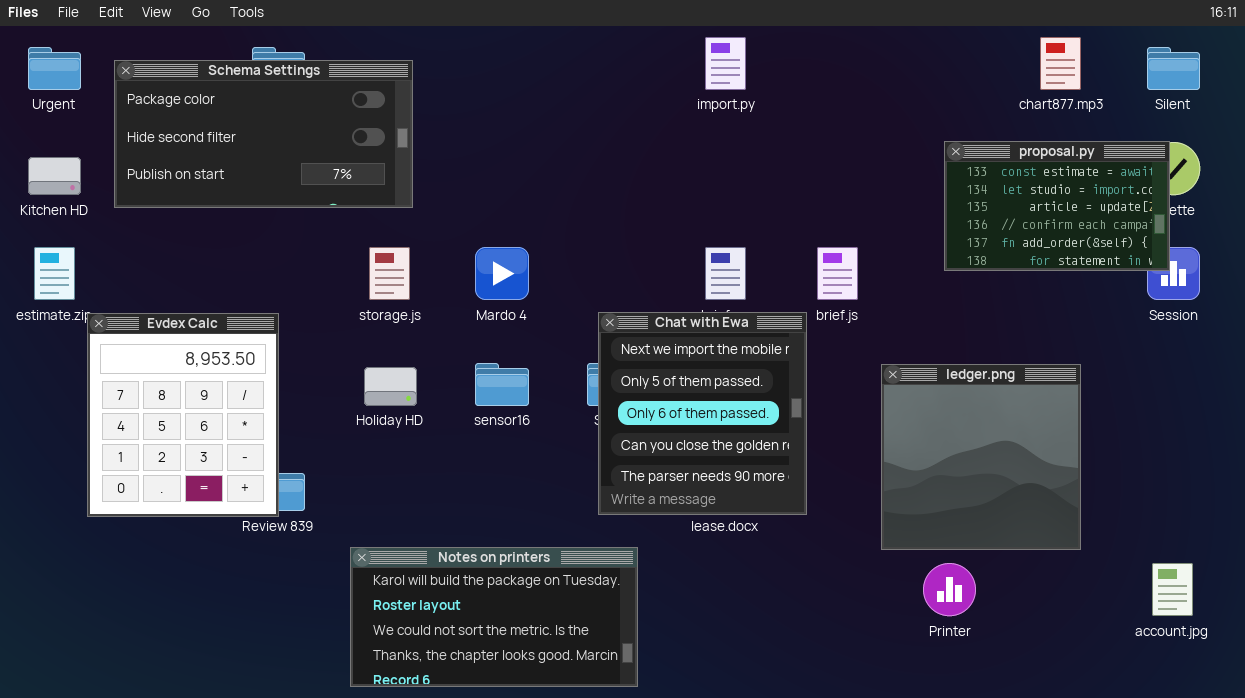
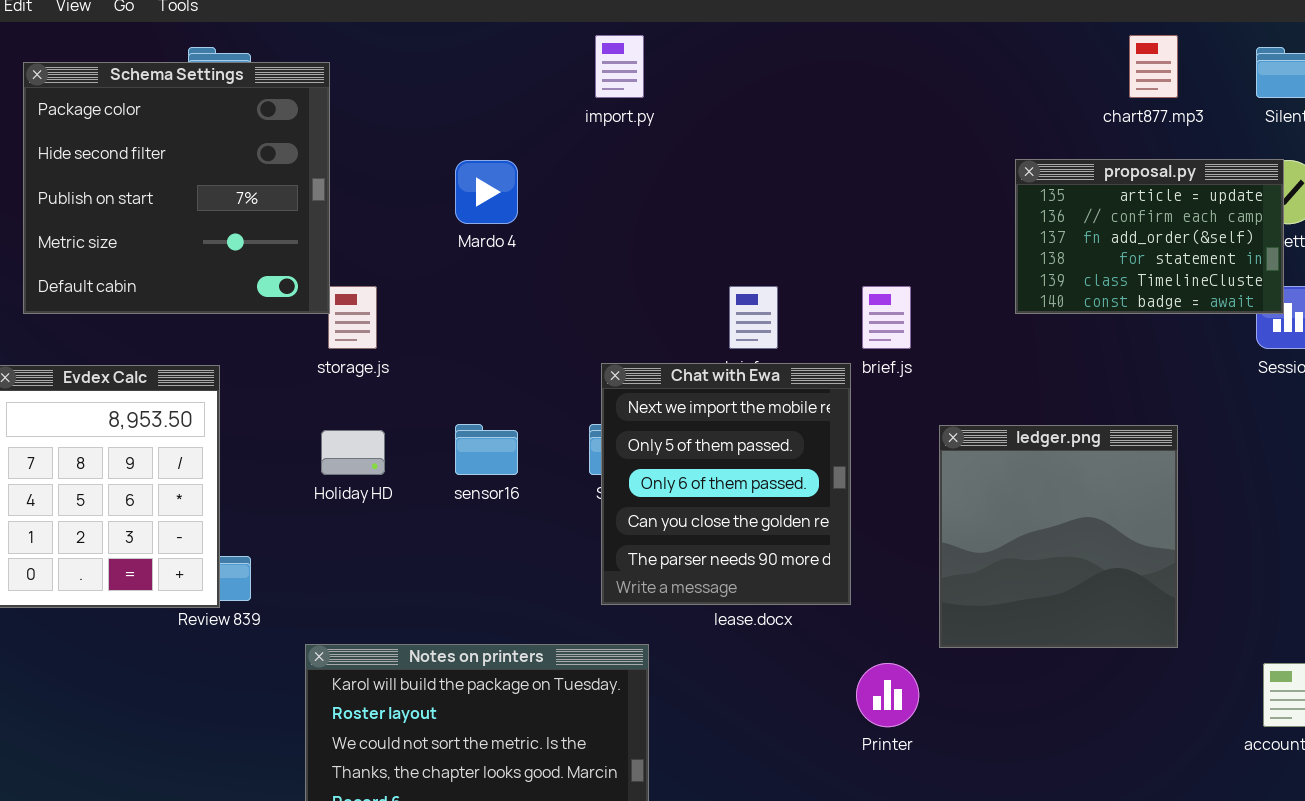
import.py: [705,37,746,90] -> [595,35,644,98], moved
Schema Settings: [114,60,413,208] -> [23,62,330,314], resized
proposal.py: [944,141,1170,271] -> [1015,159,1284,314], scrolled down 2 rows
Mardo 4: [475,247,529,300] -> [455,160,518,224], moved
Printer: [923,563,976,616] -> [856,663,919,727], moved

